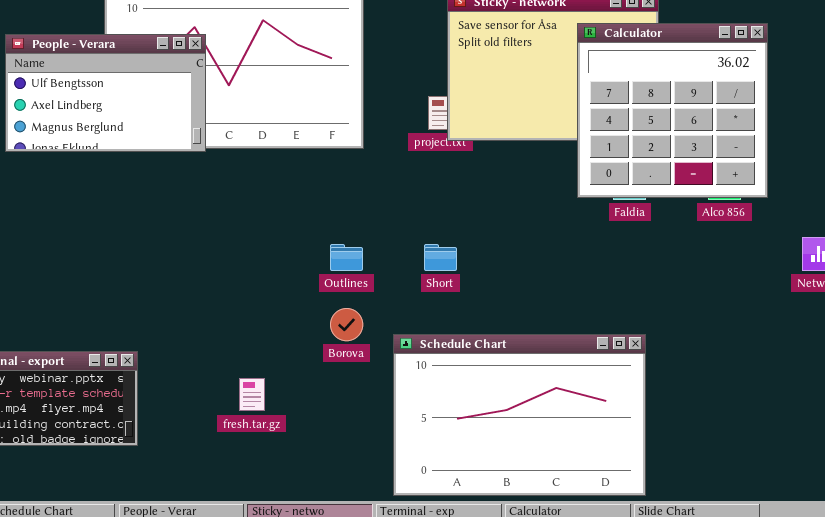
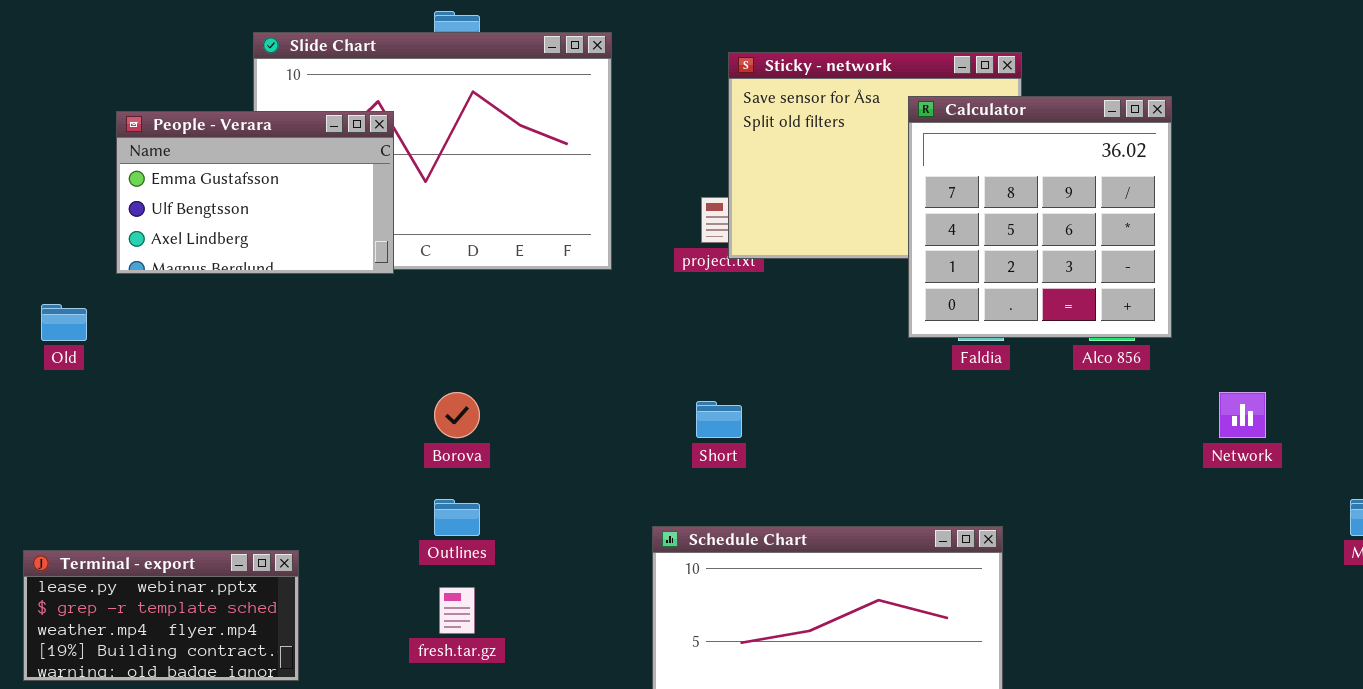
People - Verara: [5,34,206,152] -> [116,111,394,274], scrolled up 1 row
Outlines: [330,244,363,271] -> [434,499,480,536], moved
Borova: [330,308,363,341] -> [434,392,480,438], moved

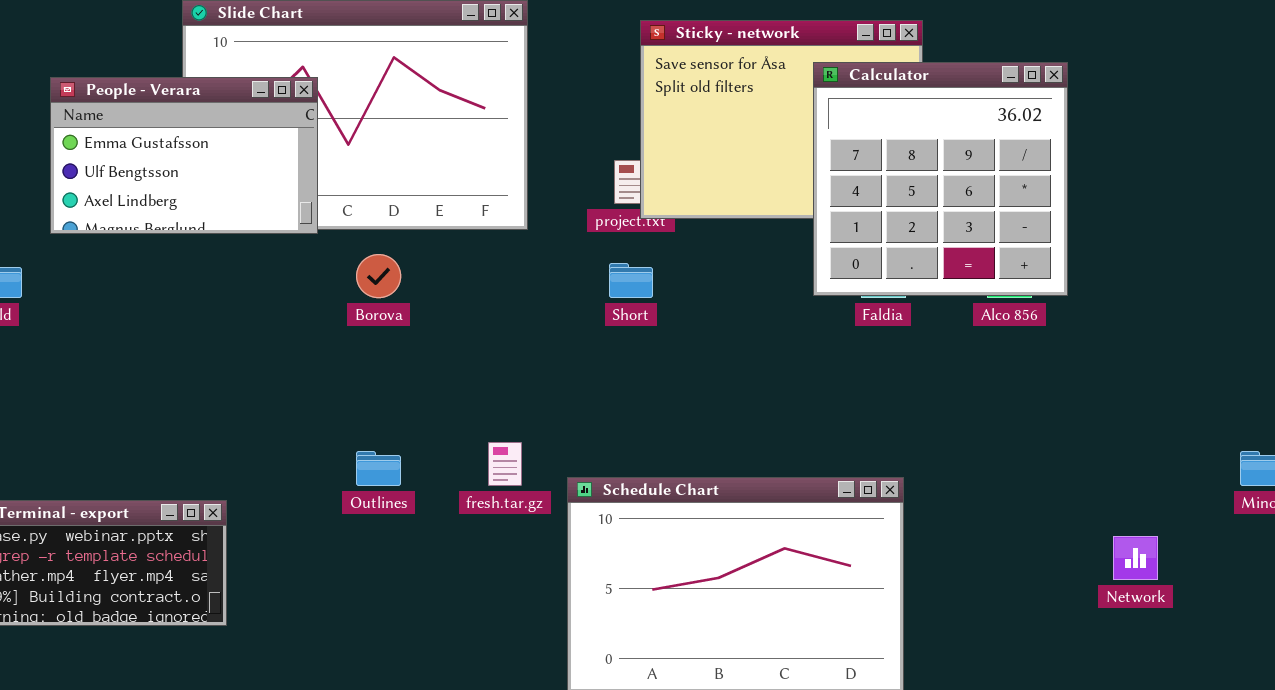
Borova: [434,392,480,438] -> [356,254,401,298], moved
Network: [1219,392,1266,438] -> [1113,536,1158,580], moved
Short: [696,401,742,438] -> [609,263,653,298], moved
fresh.tar.gz: [439,587,475,634] -> [488,442,522,486], moved

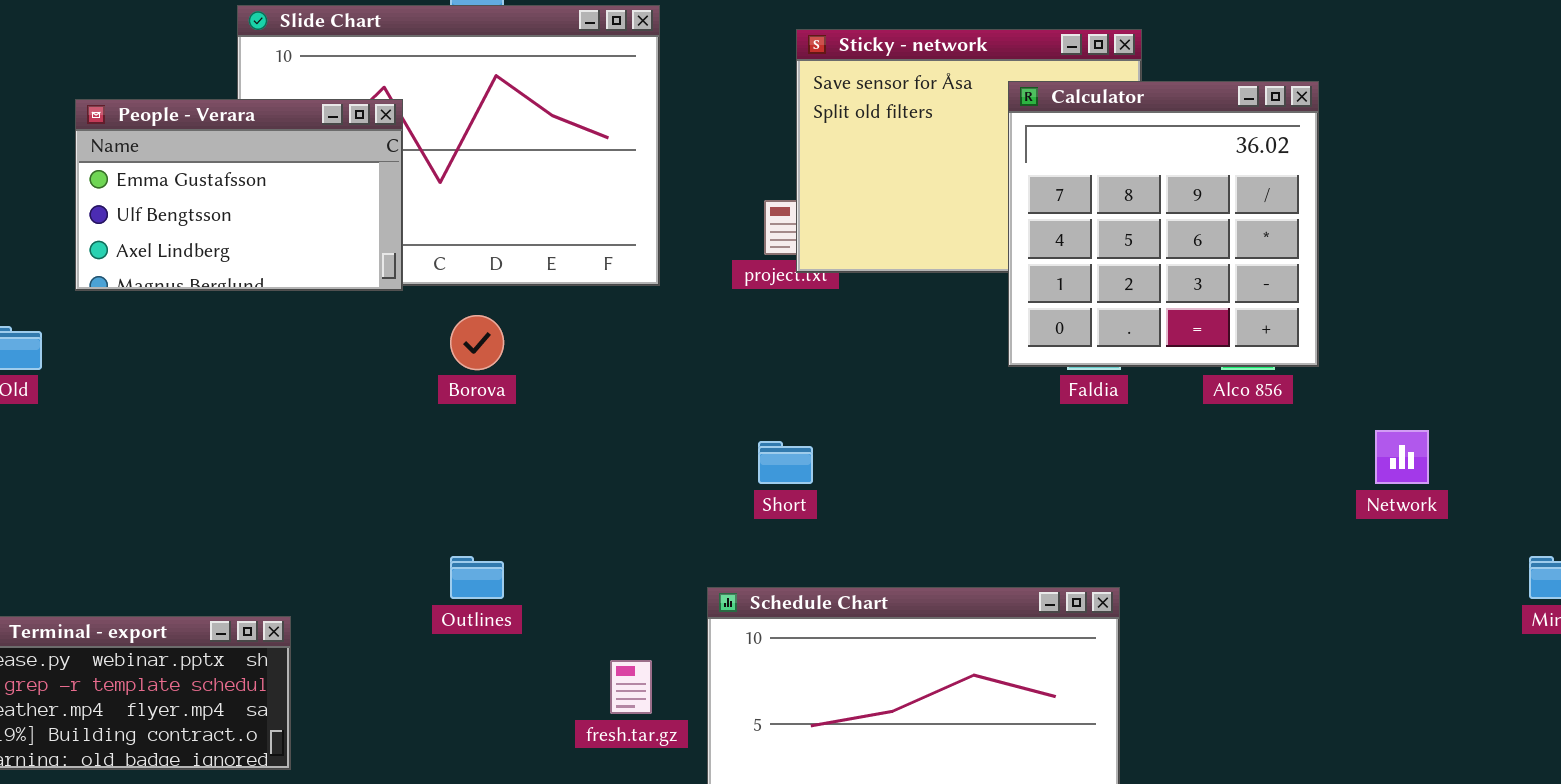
Short: [609,263,653,298] -> [758,441,813,484], moved
fresh.tar.gz: [488,442,522,486] -> [610,660,652,714], moved
Network: [1113,536,1158,580] -> [1375,430,1429,484], moved

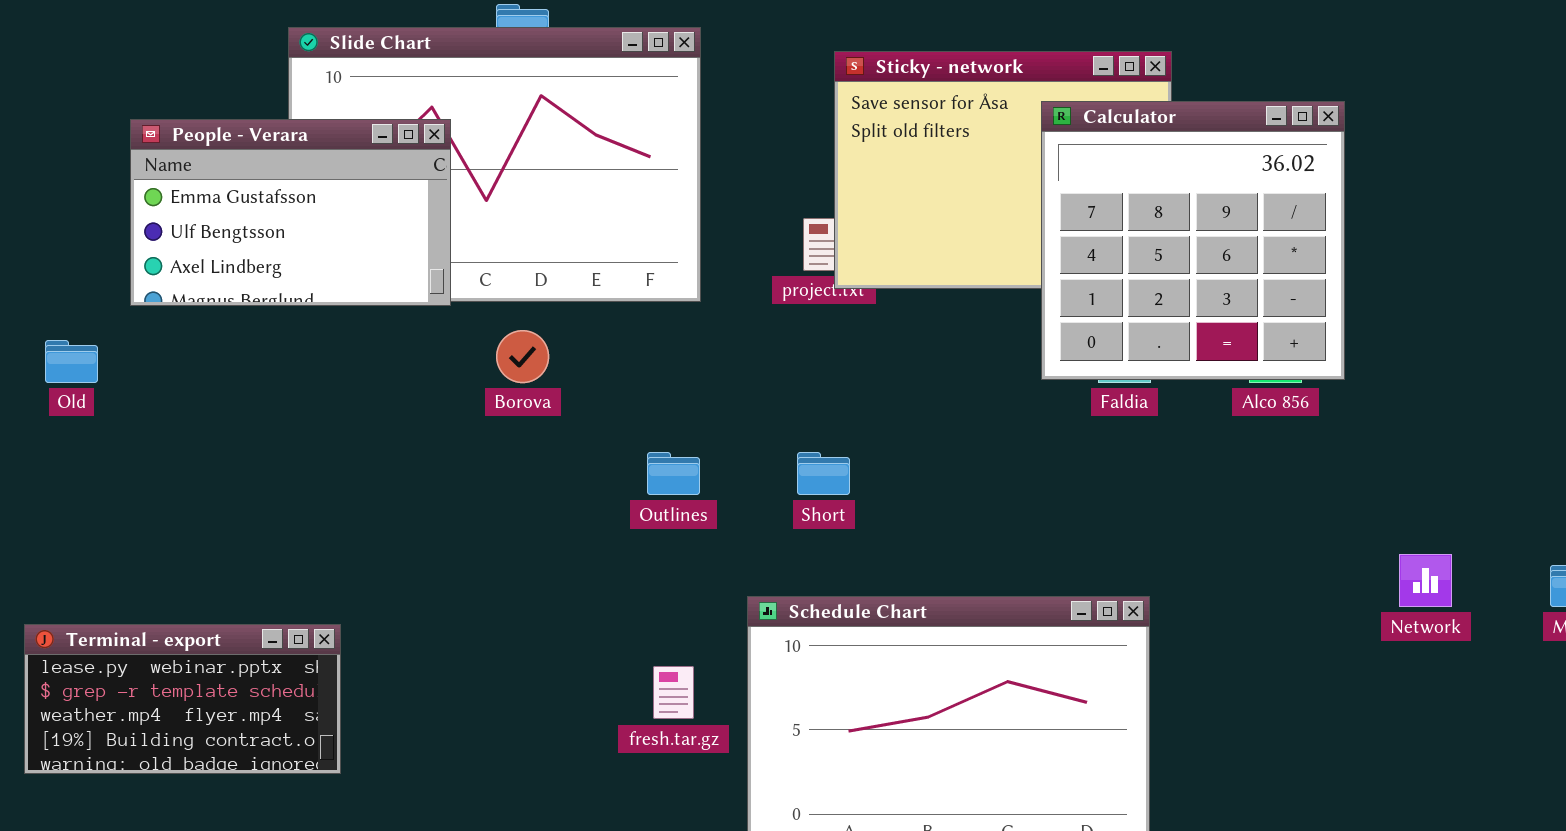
Network: [1375,430,1429,484] -> [1399,554,1452,607], moved
Outlines: [450,556,504,599] -> [647,452,700,495], moved

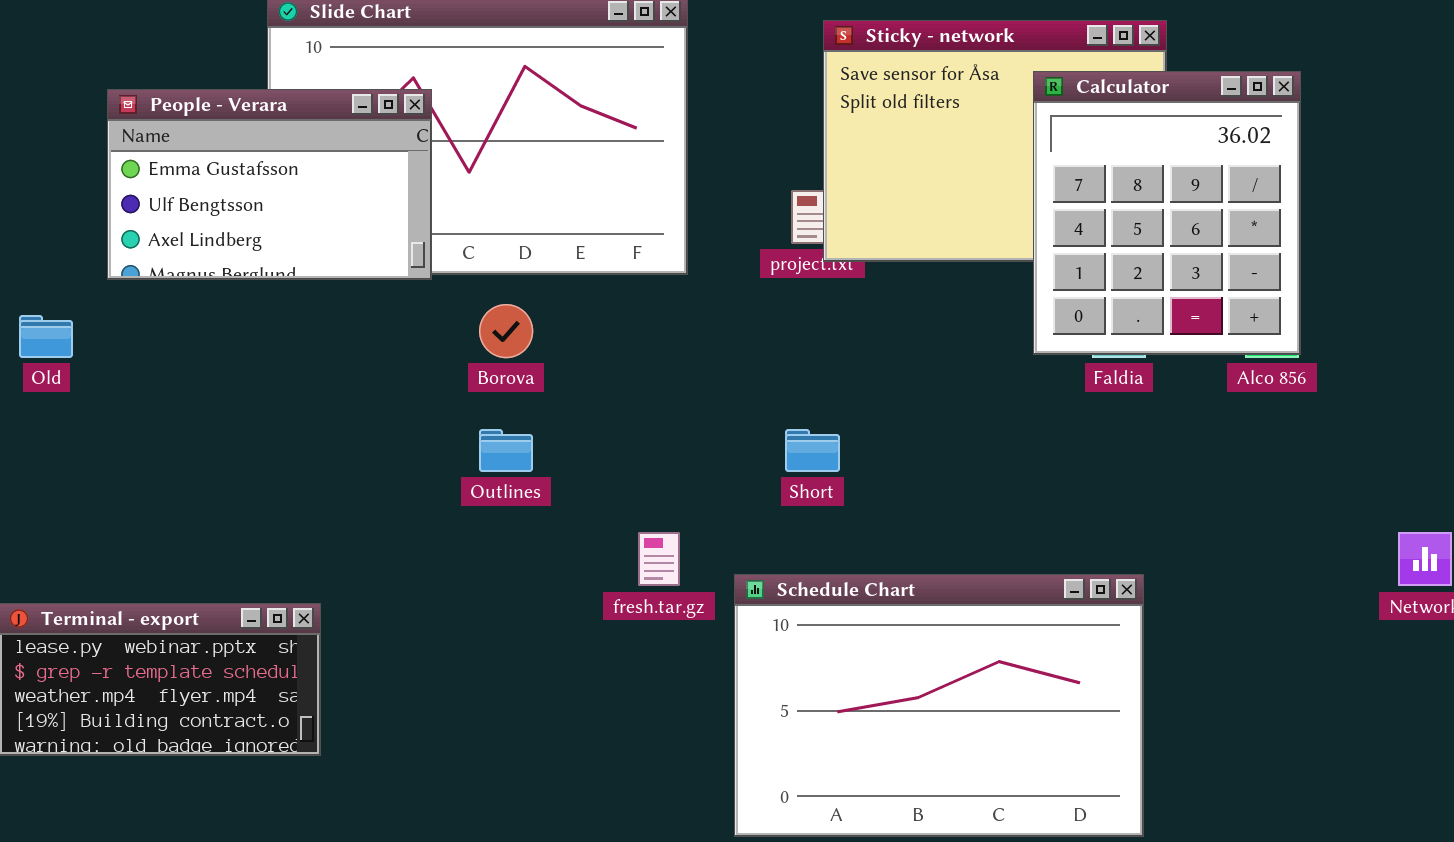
Calculator: [1041,101,1345,380] -> [1033,71,1301,355], resized
Outlines: [647,452,700,495] -> [479,429,533,472], moved
fresh.tar.gz: [653,666,694,719] -> [638,532,680,586], moved

